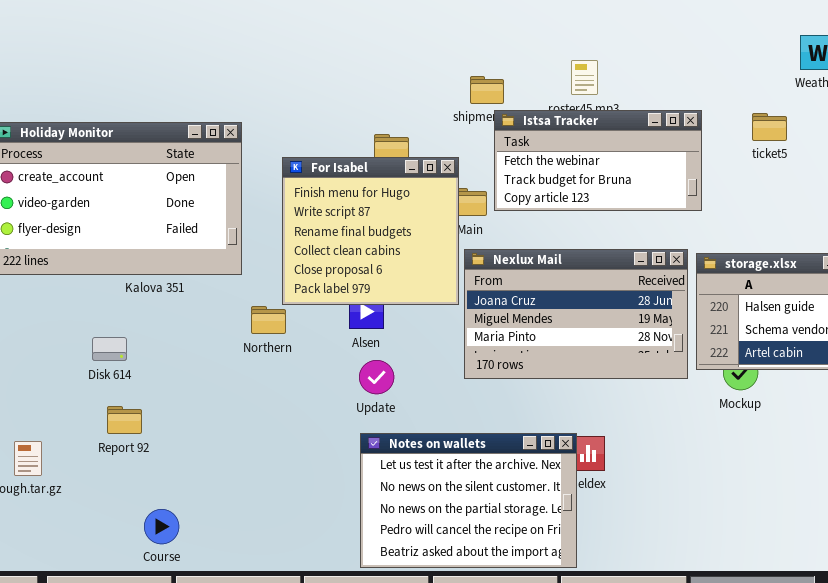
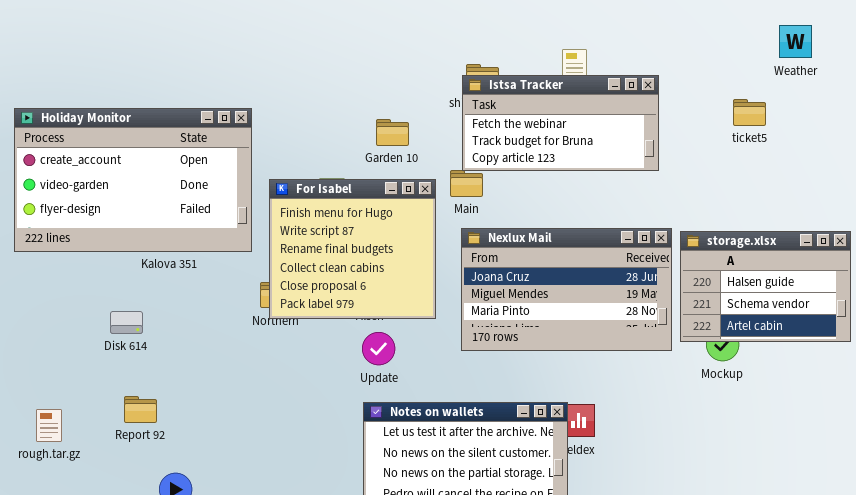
Istsa Tracker: [494,110,702,211] -> [462,75,659,171], moved
For Isabel: [282,157,459,305] -> [269,179,436,319], moved
Report 92: [107,406,142,434] -> [124,396,157,423], moved

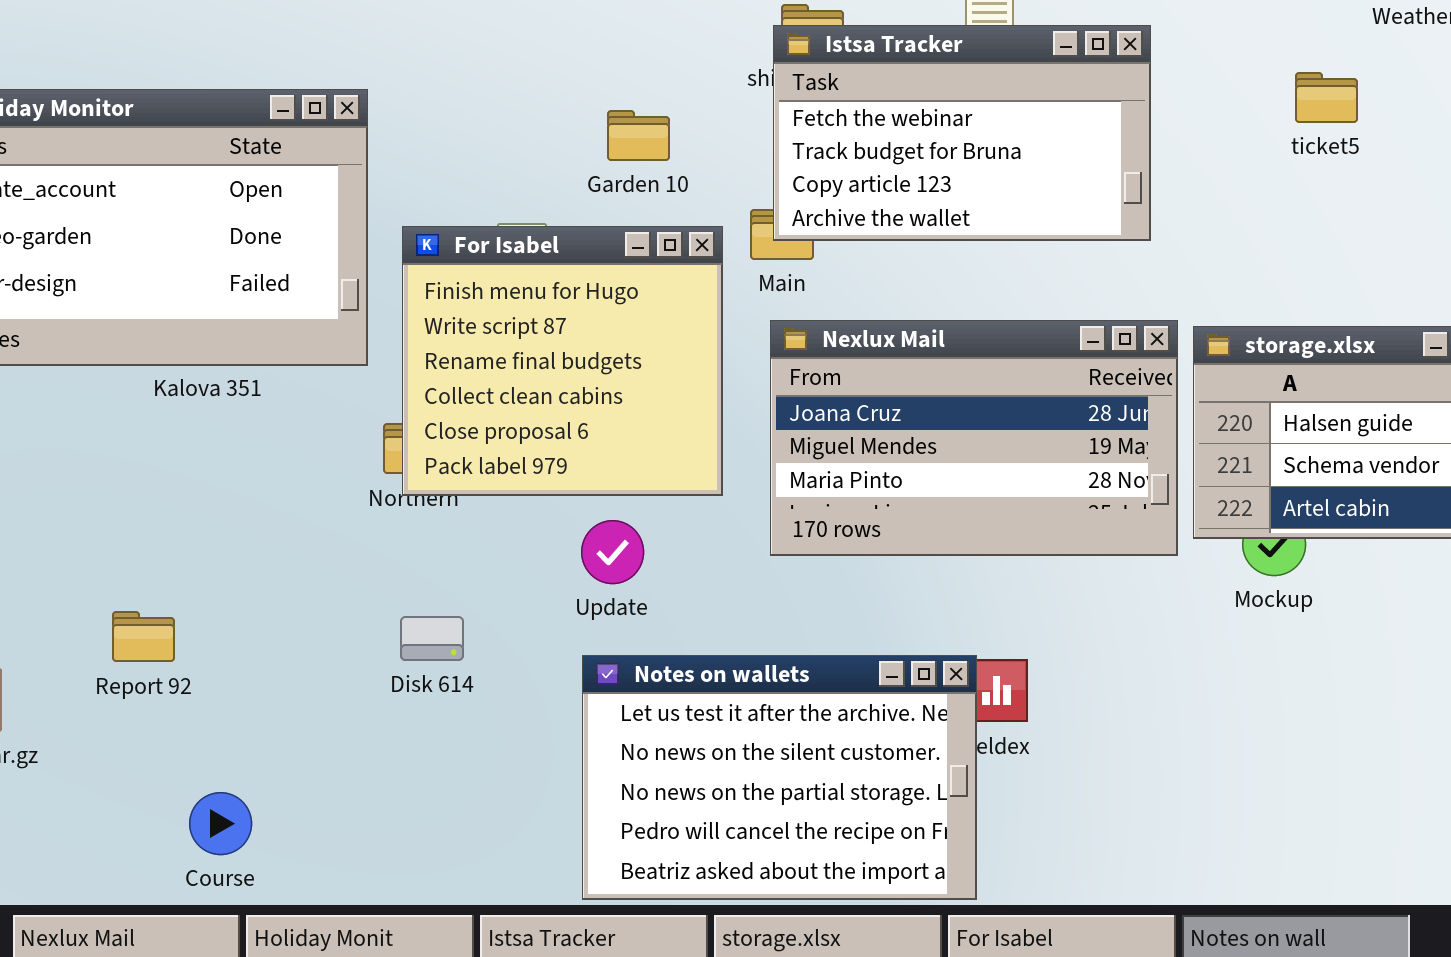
Istsa Tracker: [462,75,659,171] -> [773,25,1151,241], resized
Disk 614: [110,311,143,334] -> [400,616,464,661], moved
Report 92: [124,396,157,423] -> [112,611,175,662], moved

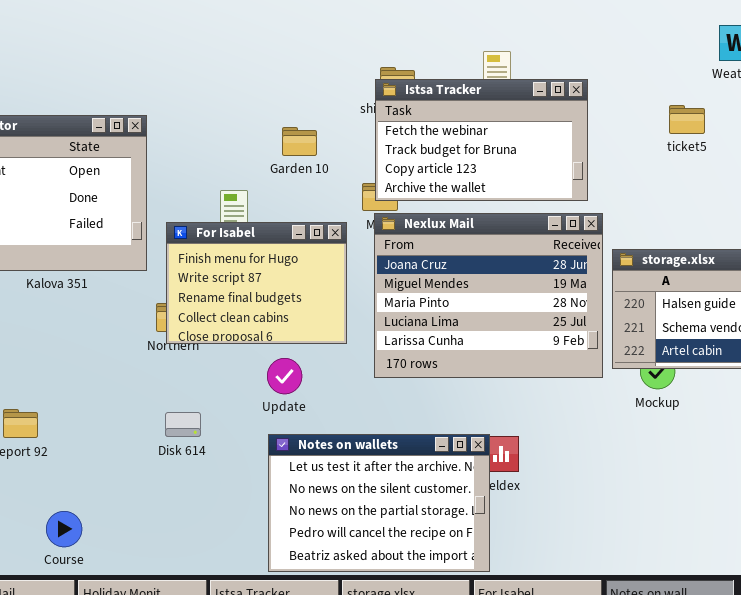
For Isabel: [402,226,723,496] -> [166,222,347,344], resized
Nexlux Mail: [770,320,1178,556] -> [374,213,603,378], resized

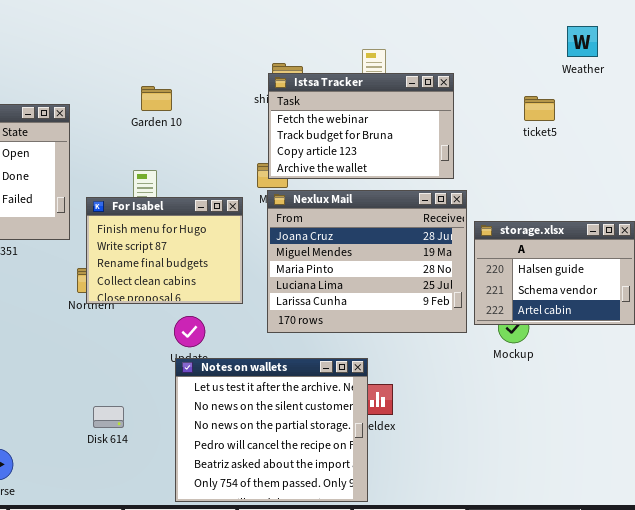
Garden 10: [282,127,317,156] -> [141,86,172,111], moved
Disk 614: [165,412,201,437] -> [93,406,124,428], moved
Notes on wallets: [268,434,490,572] -> [175,358,368,502], resized

